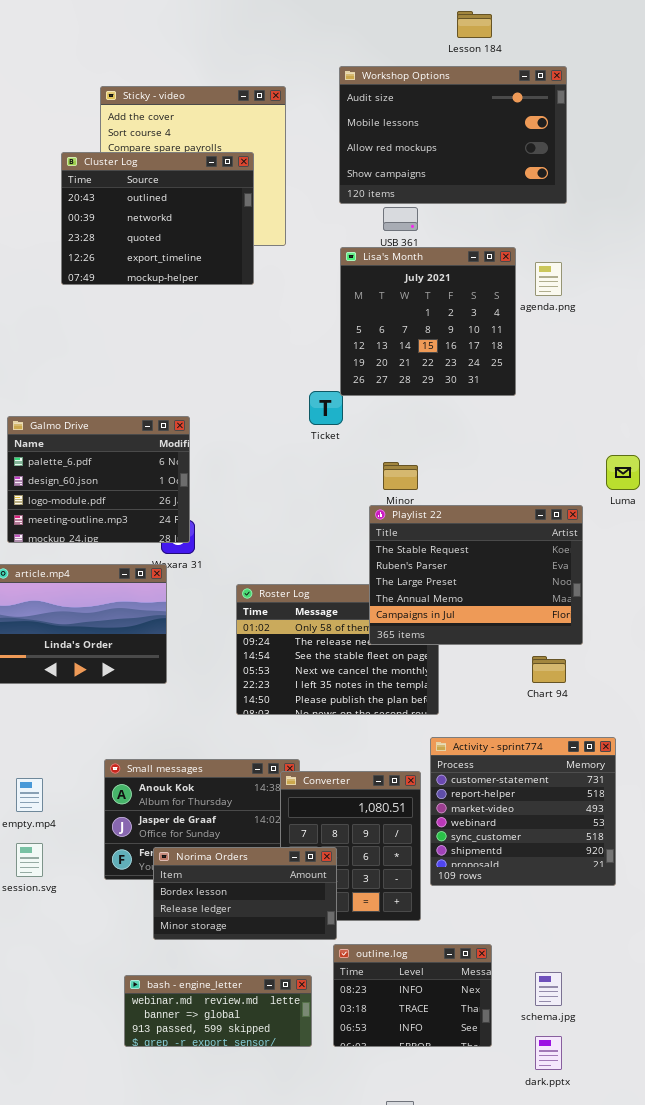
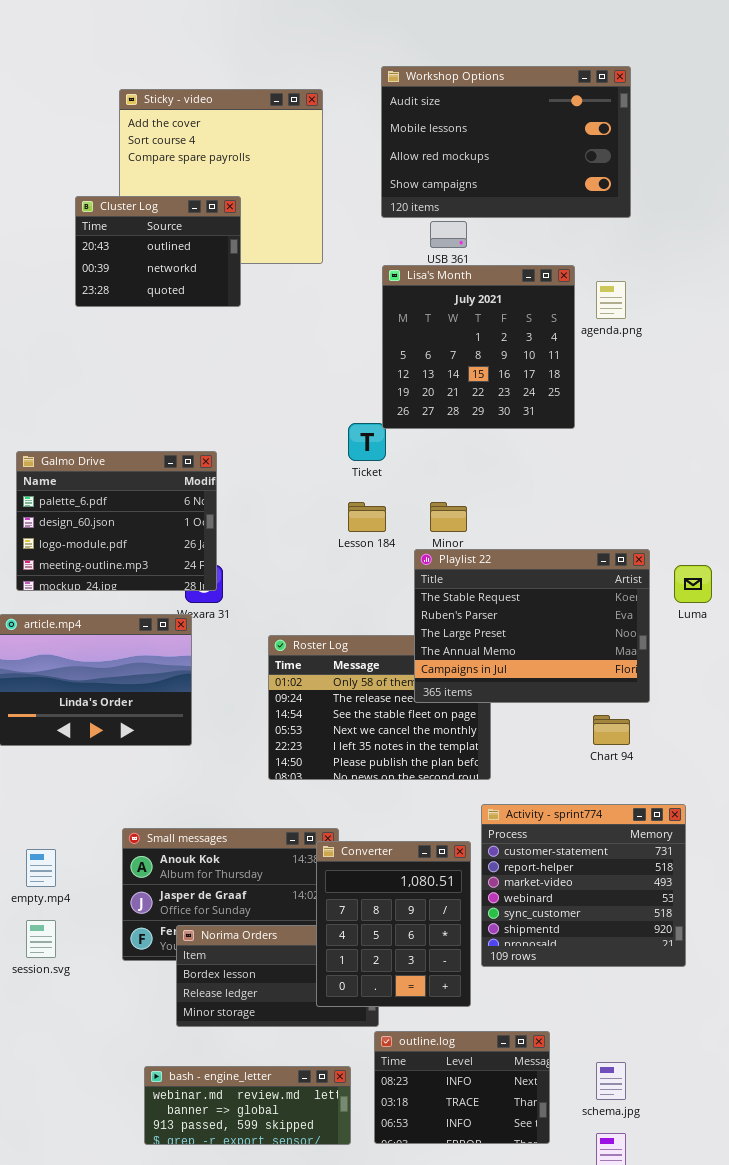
Lesson 184: [457,11,492,38] -> [348,502,386,532], moved
Cluster Log: [61,152,254,285] -> [75,196,241,307], resized
Luma: [606,455,640,490] -> [674,565,712,603], moved
Converter: [280,771,421,921] -> [316,841,471,1007], raised

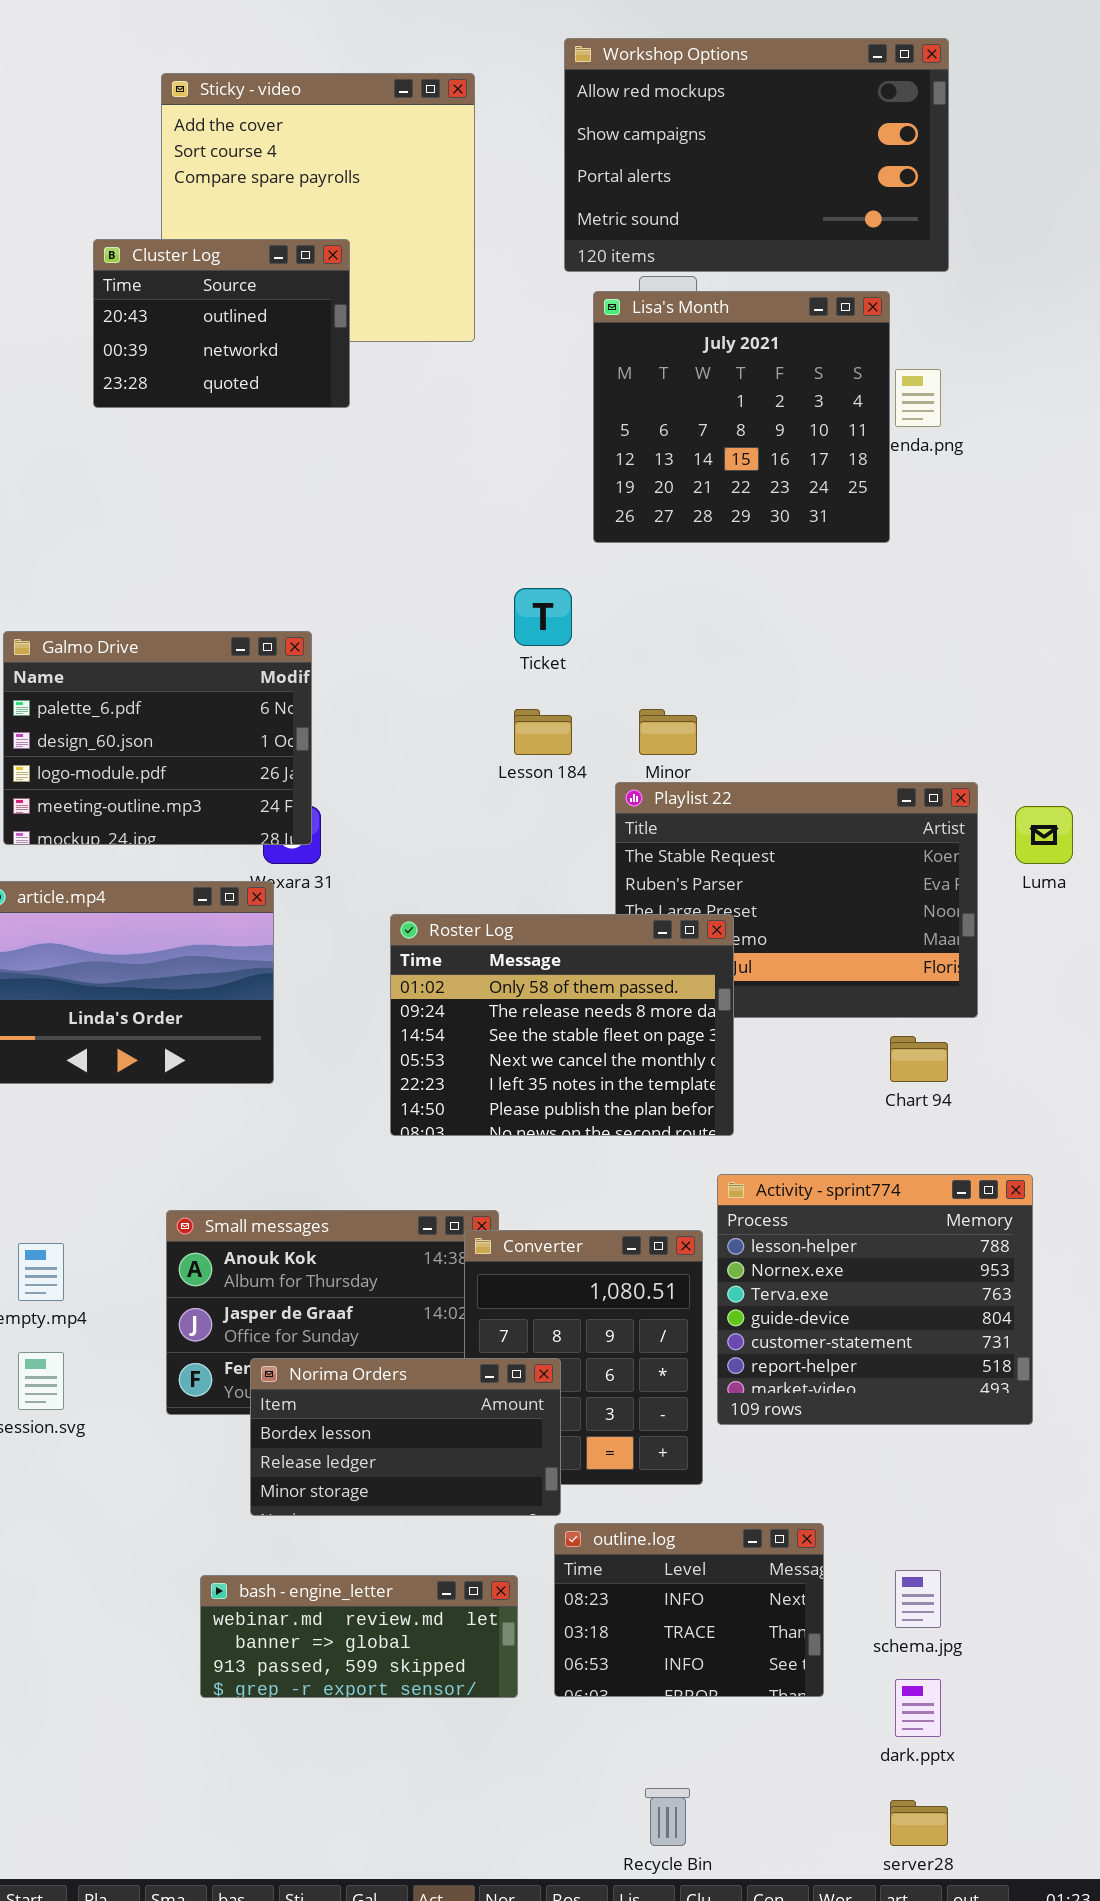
Workshop Options: [381,66,631,218] -> [564,38,949,272], scrolled down 2 rows
Lisa's Month: [382,265,575,429] -> [593,291,890,543], moved
Roster Log: [268,635,491,780] -> [390,914,734,1136], raised
Activity - sprint774: [481,804,686,967] -> [717,1174,1033,1425], scrolled up 4 rows
Norima Orders: [176,925,379,1027] -> [250,1358,561,1516], raised

